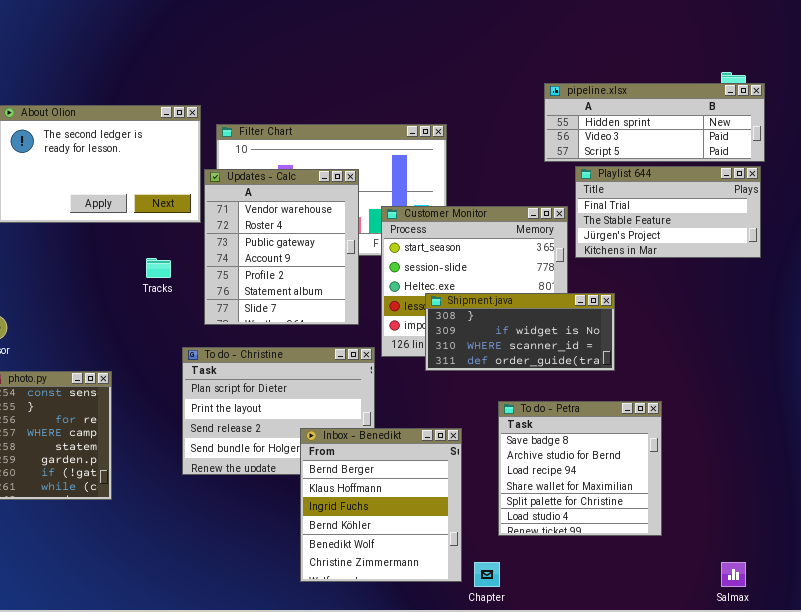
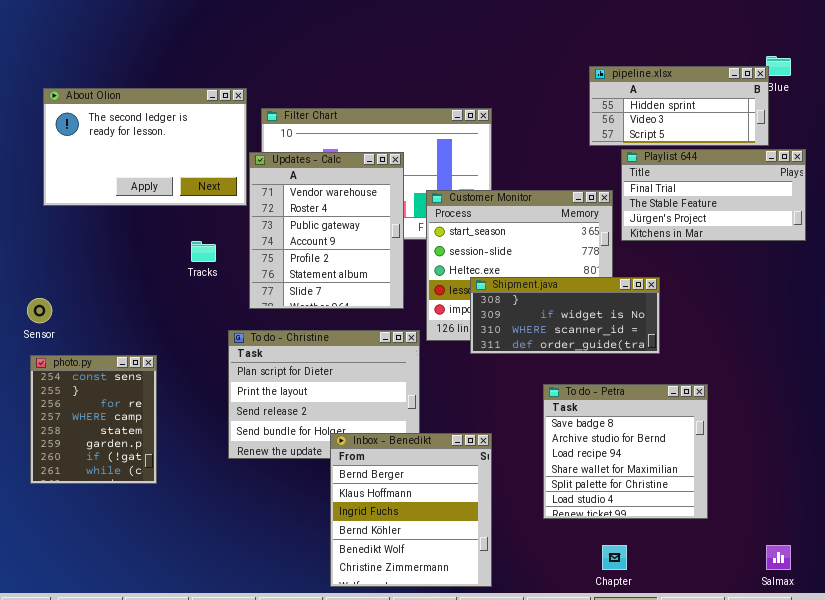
pipeline.xlsx: [544,83,765,162] -> [589,66,769,146], resized
Inbox - Benedikt: [300,428,462,582] -> [330,433,492,587], moved
Chapter: [474,562,500,587] -> [602,545,627,570], moved

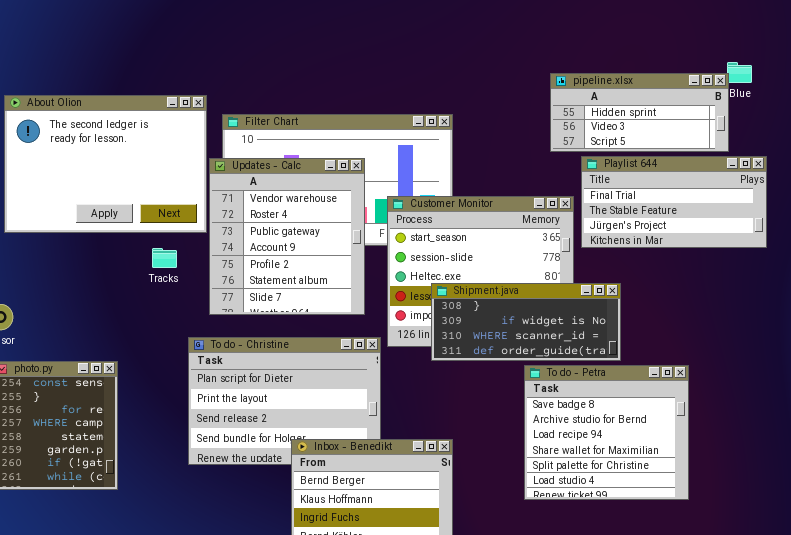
About Olion: [43,88,247,206] -> [4,95,207,233], resized
To do - Petra: [543,384,708,519] -> [524,365,689,500], moved

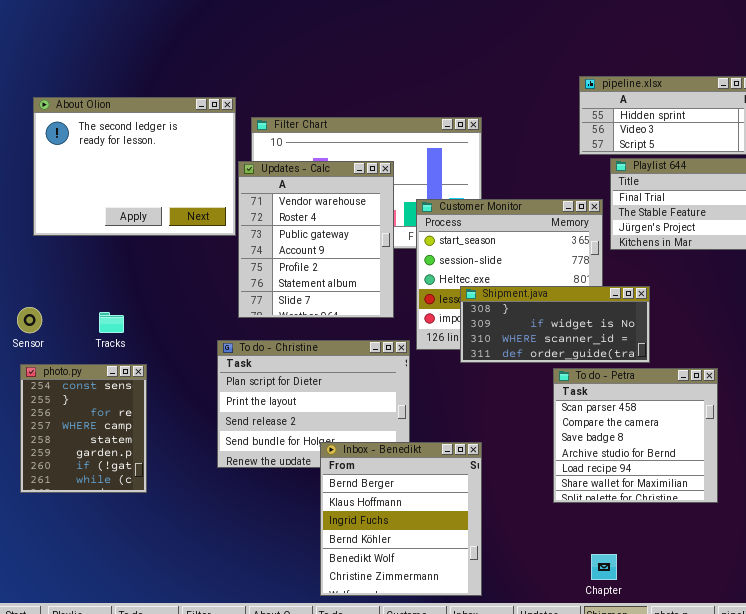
Tracks: [152,248,177,268] -> [99,312,124,333], moved
To do - Petra: [524,365,689,500] -> [553,368,718,503], scrolled up 2 rows

